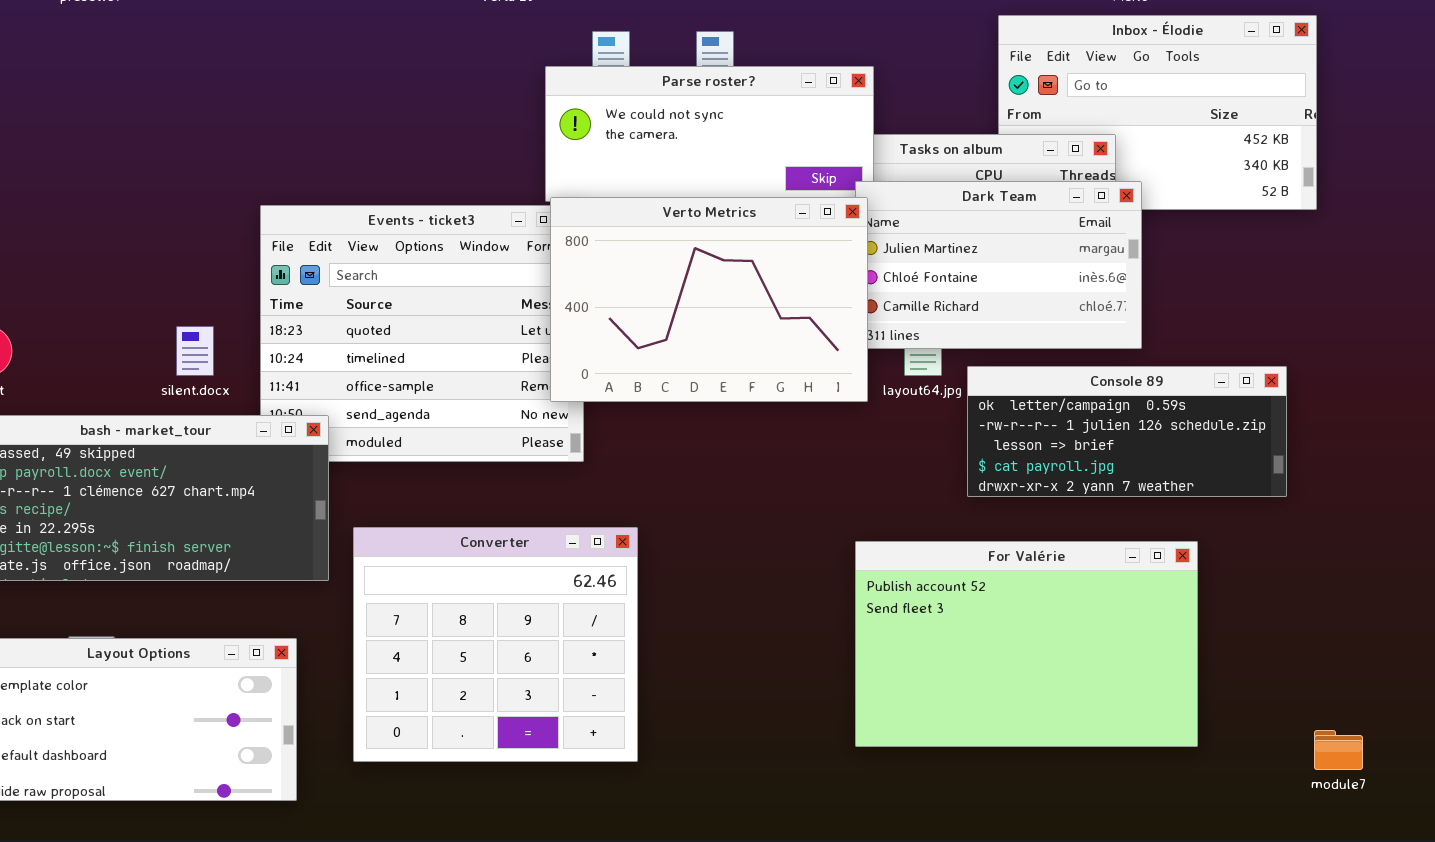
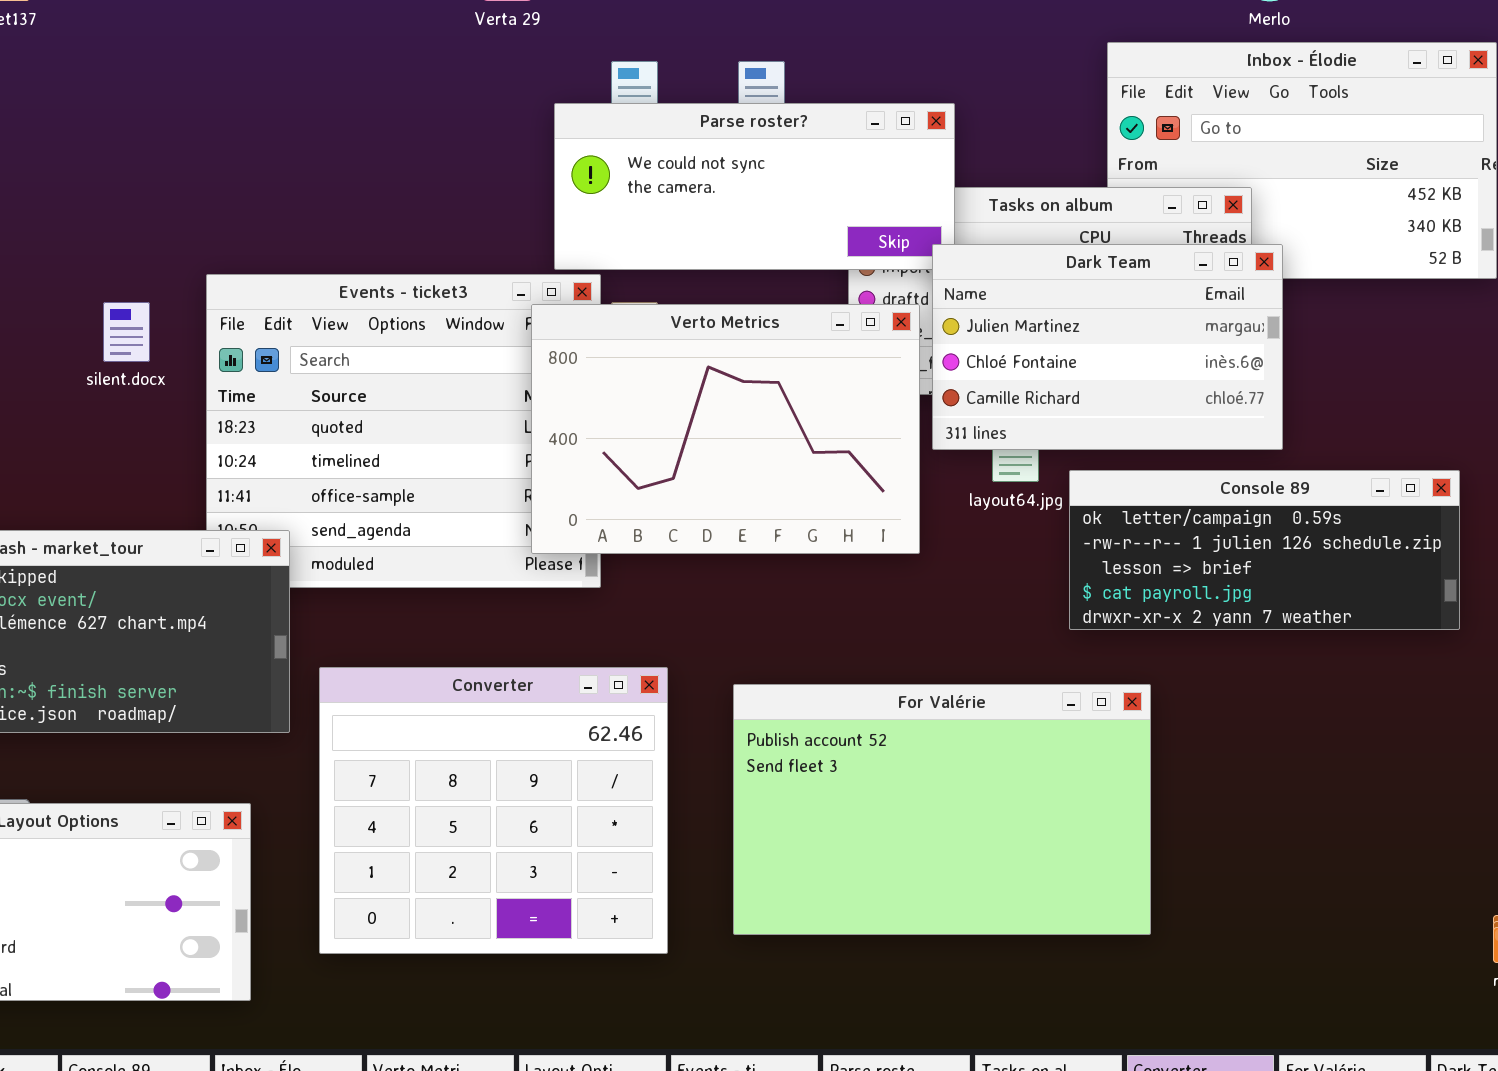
Verto Metrics: [550,197,868,402] -> [531,304,920,554], moved
silent.docx: [176,326,214,376] -> [103,302,150,362], moved
For Valérie: [855,541,1198,747] -> [733,684,1151,935], moved

